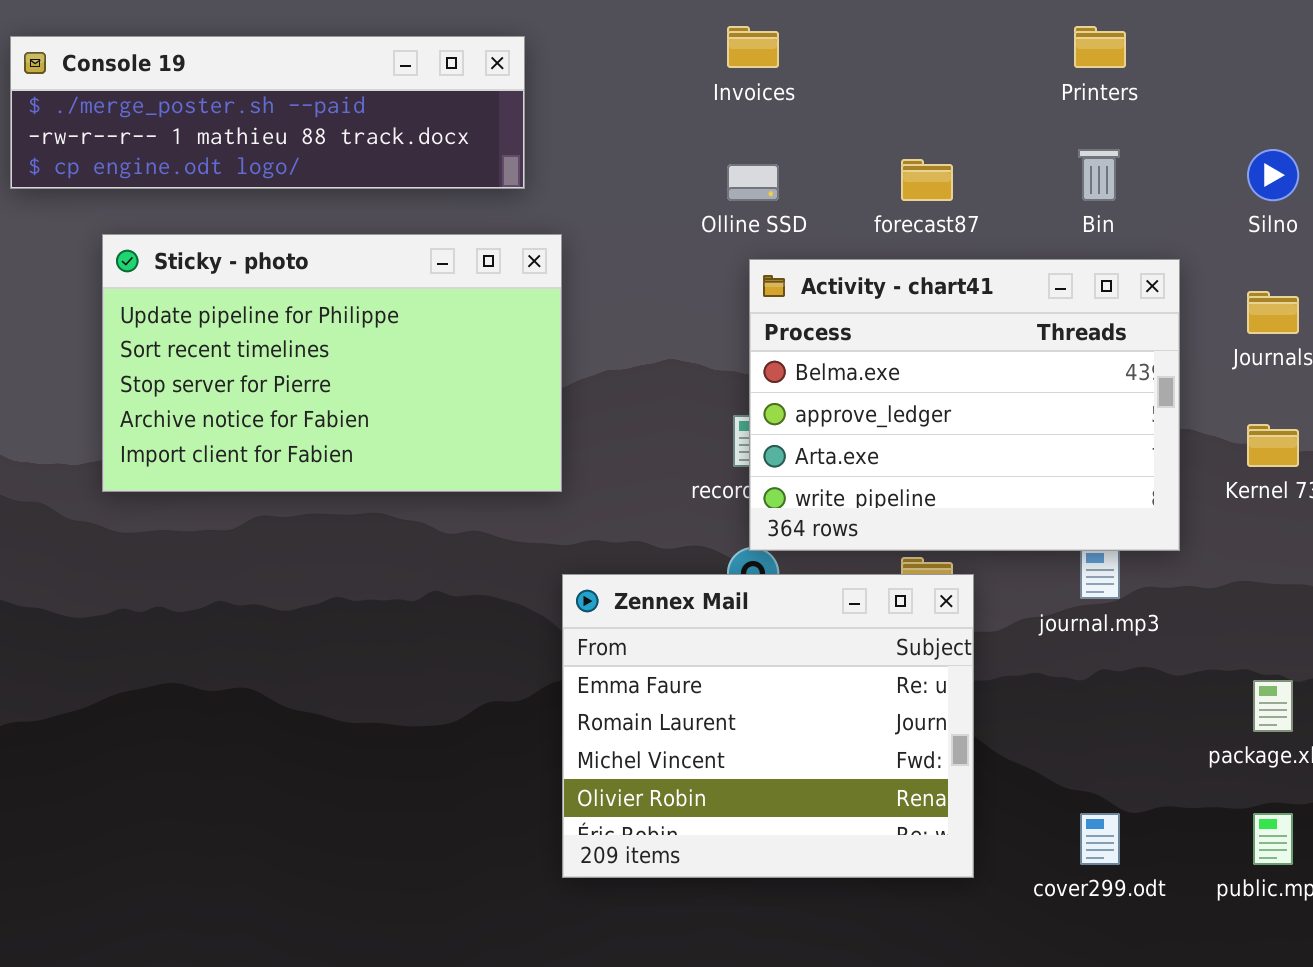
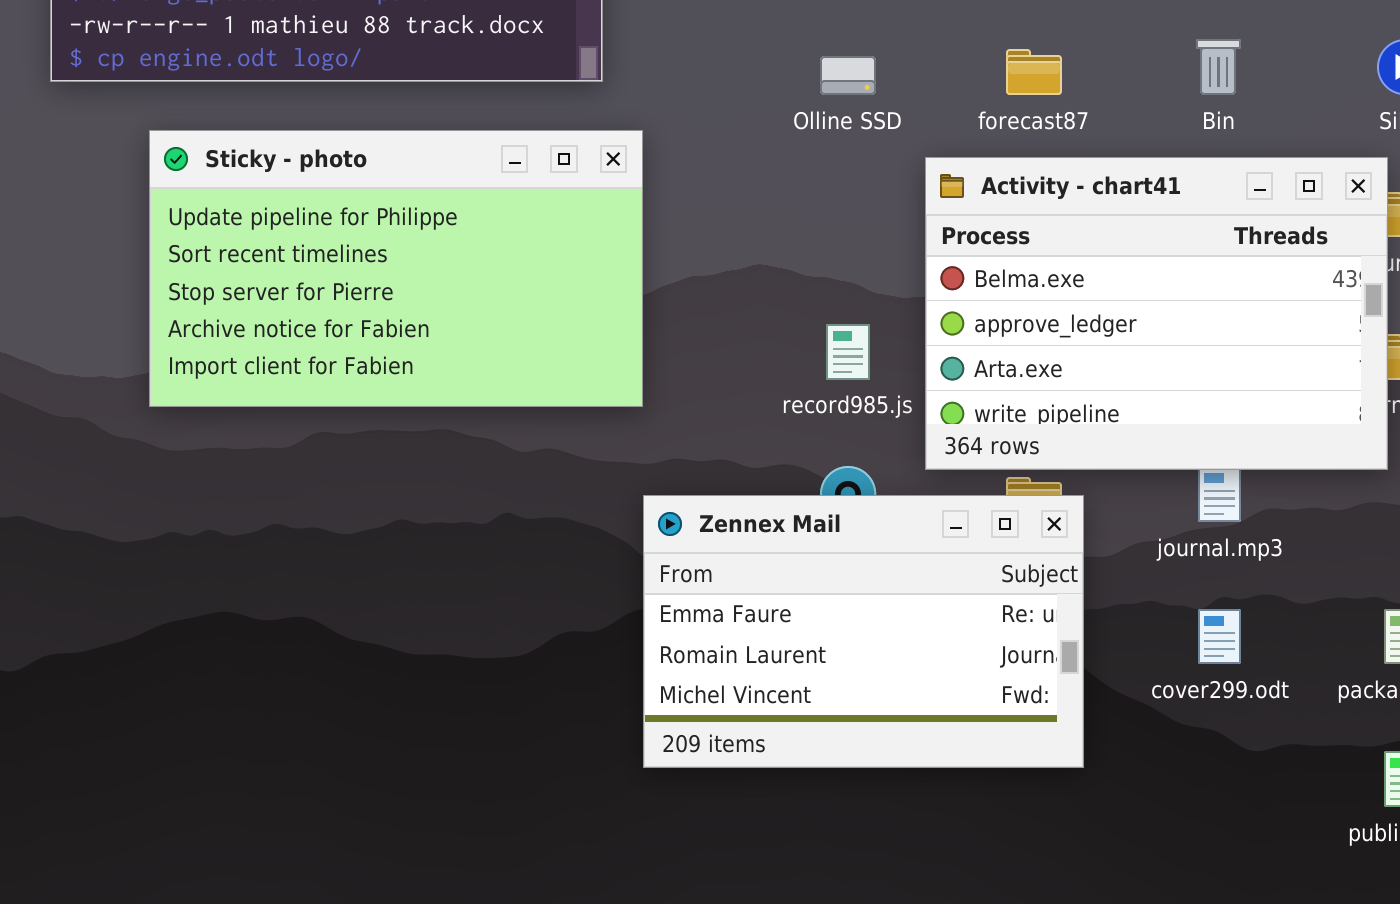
Activity - chart41: [749,259,1180,551] -> [925,157,1388,470], moved
Zennex Mail: [562,574,974,878] -> [643,495,1084,768], resized
cover299.odt: [1080,813,1120,865] -> [1198,609,1241,664], moved

